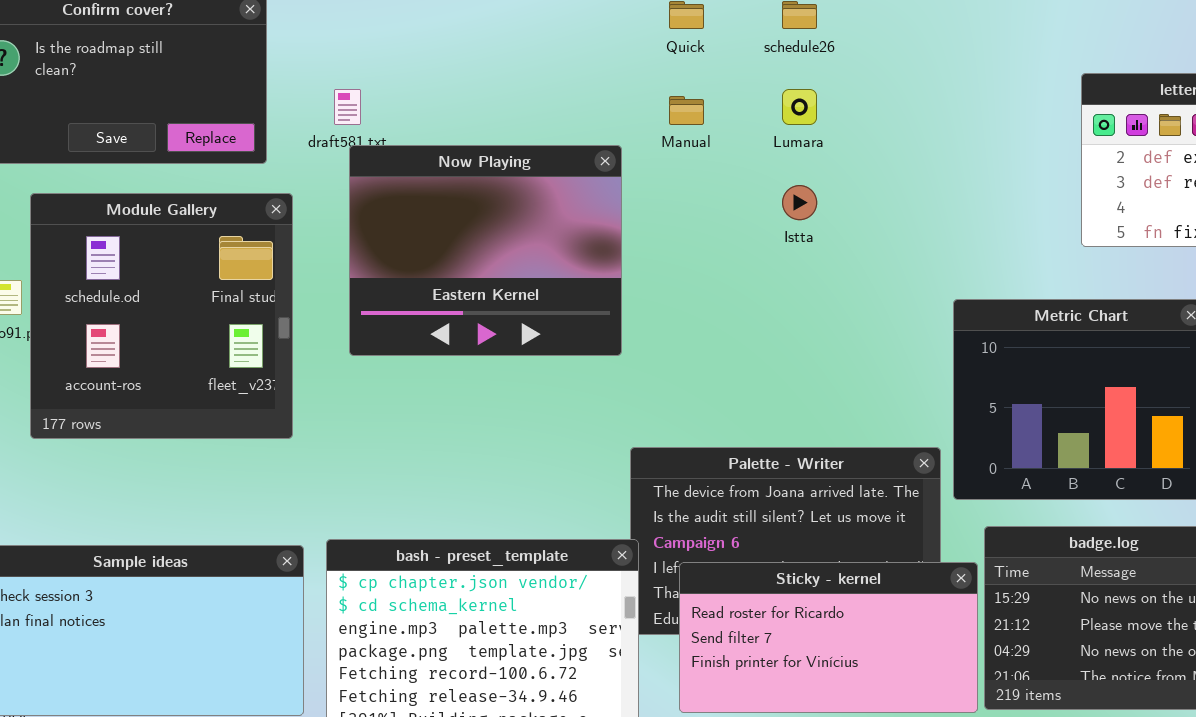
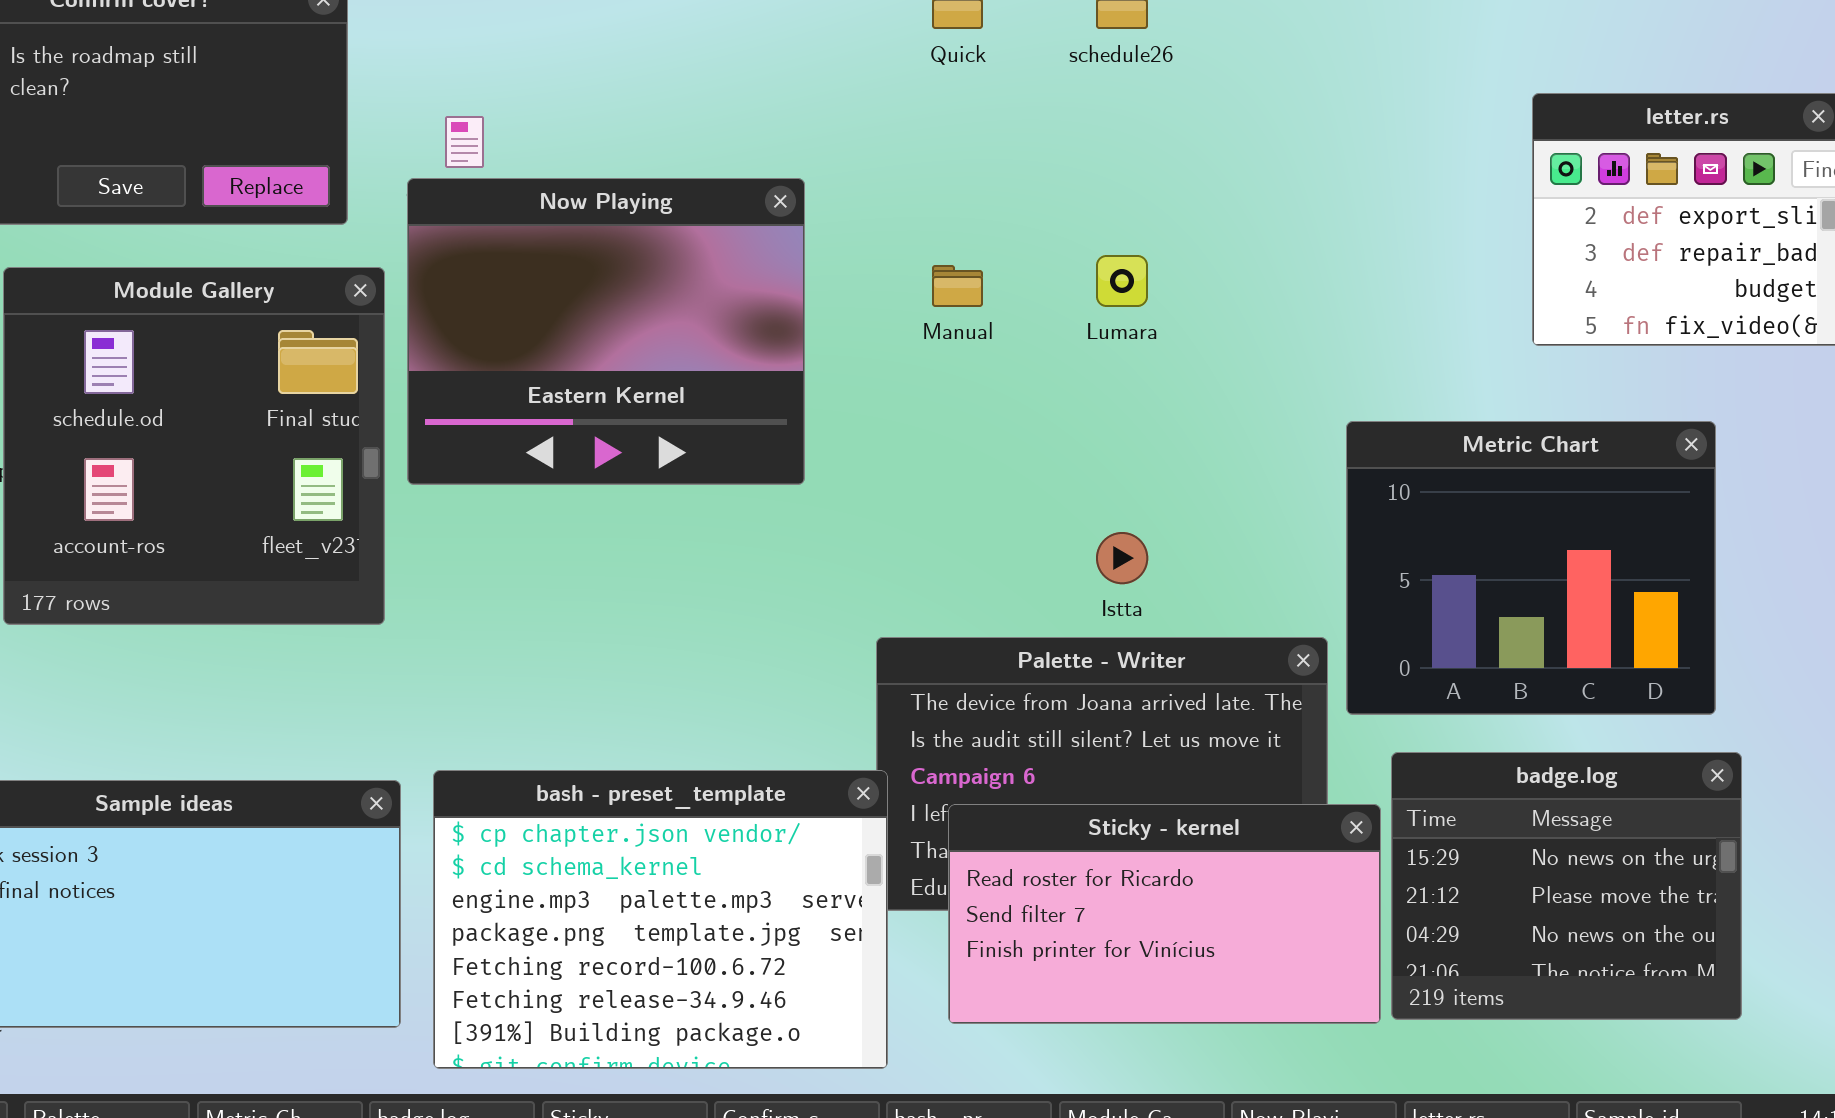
Lumara: [782,89,817,125] -> [1096,255,1148,307], moved
Manual: [669,96,704,125] -> [932,265,983,307], moved
Now Playing: [349,145,622,356] -> [407,178,805,485], moved
Istta: [782,185,817,220] -> [1096,532,1148,584], moved

